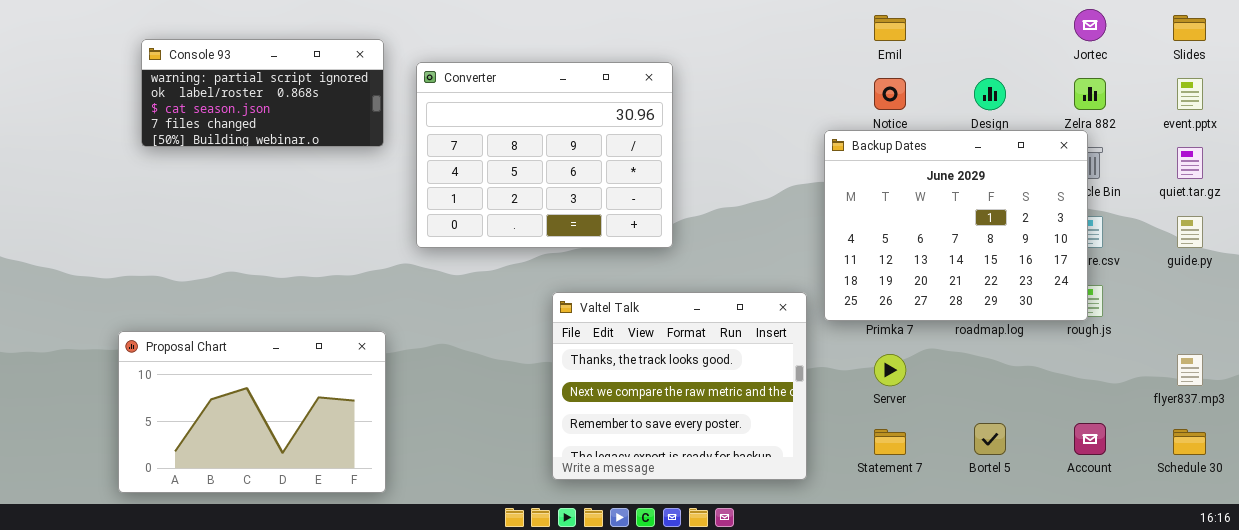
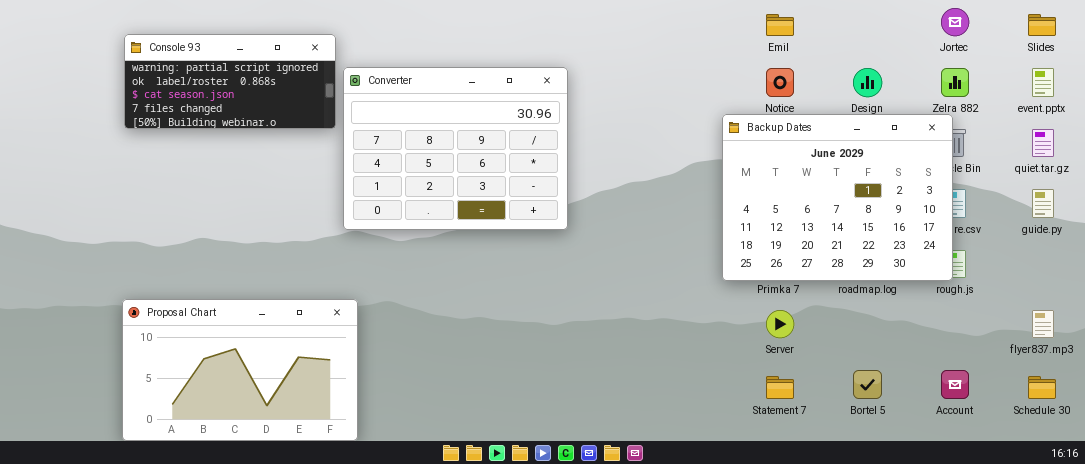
Converter: [416,62,673,248] -> [343,67,568,230], moved
Valtel Talk: [552,292,807,480] -> none, closed
Proposal Chart: [118,331,386,493] -> [122,299,358,441], moved

